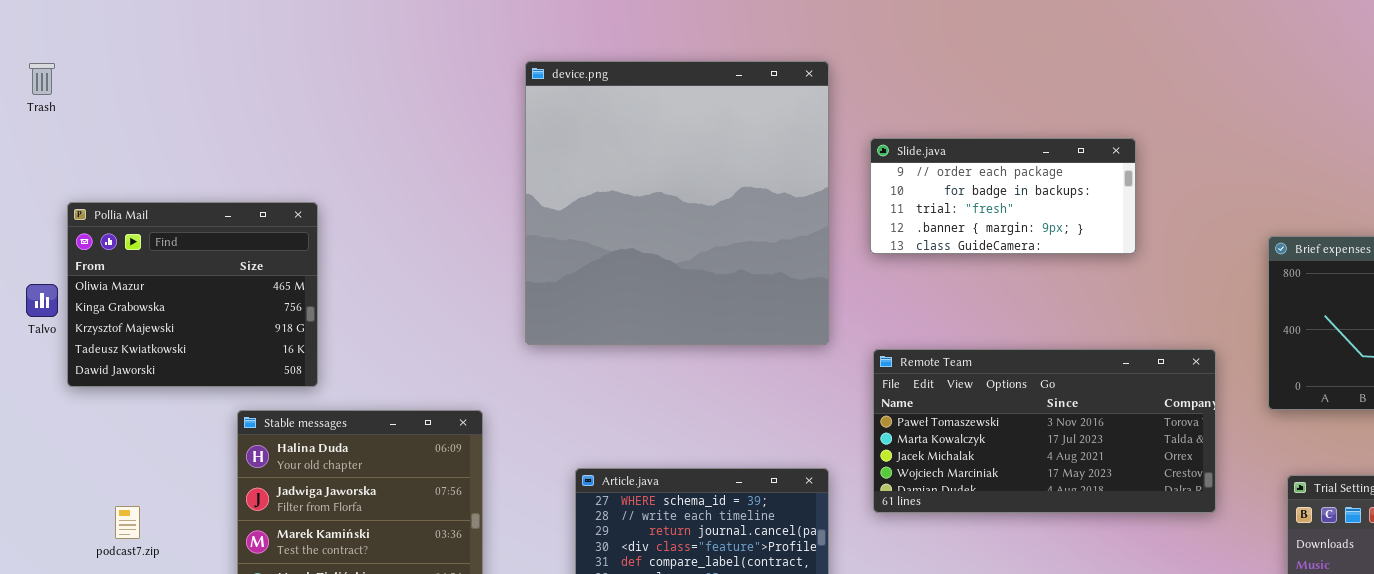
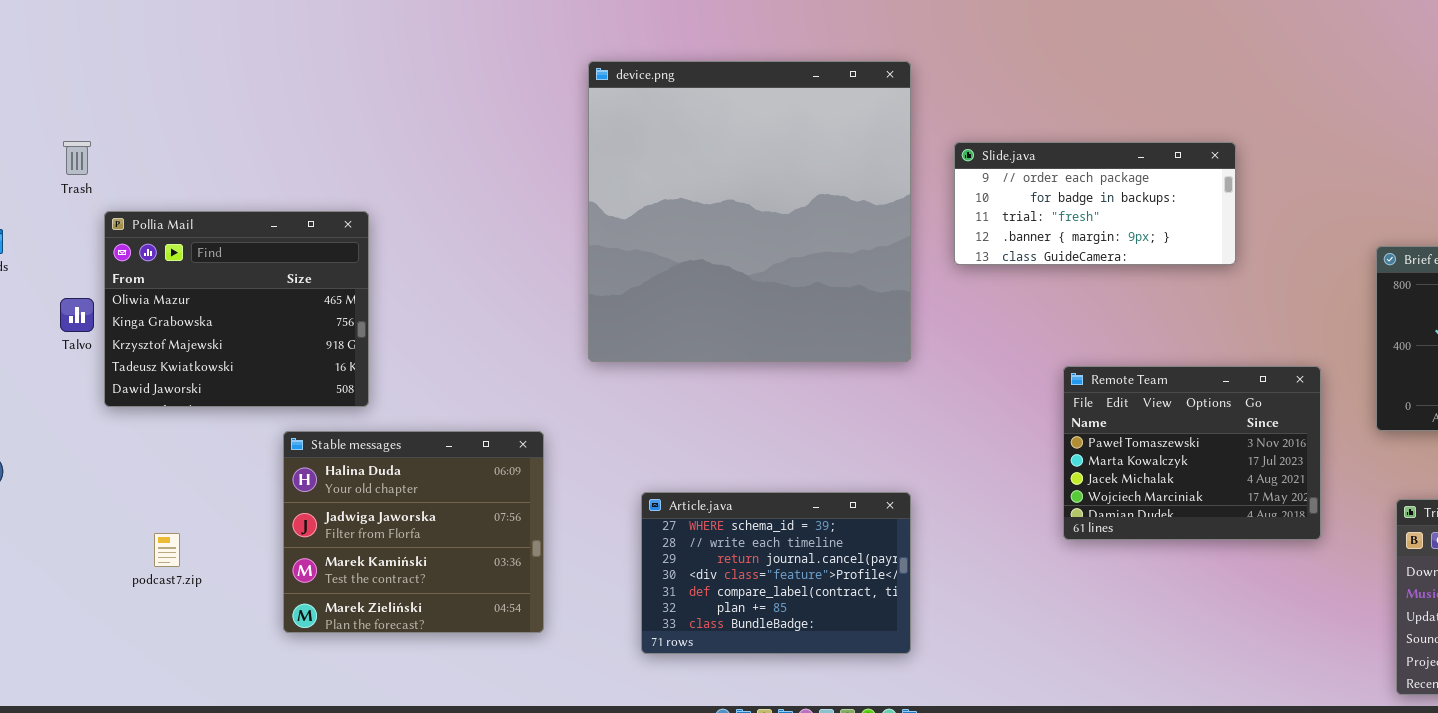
Trash: [29,63,55,95] -> [63,141,91,175], moved
Remote Team: [873,349,1216,513] -> [1063,366,1321,540], resized

